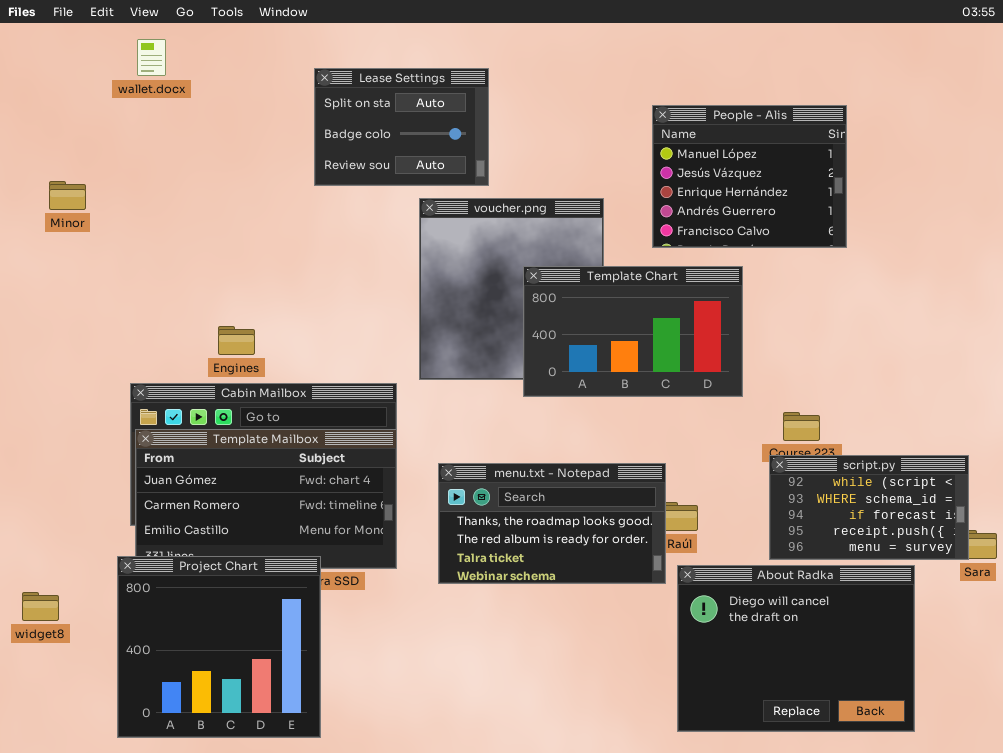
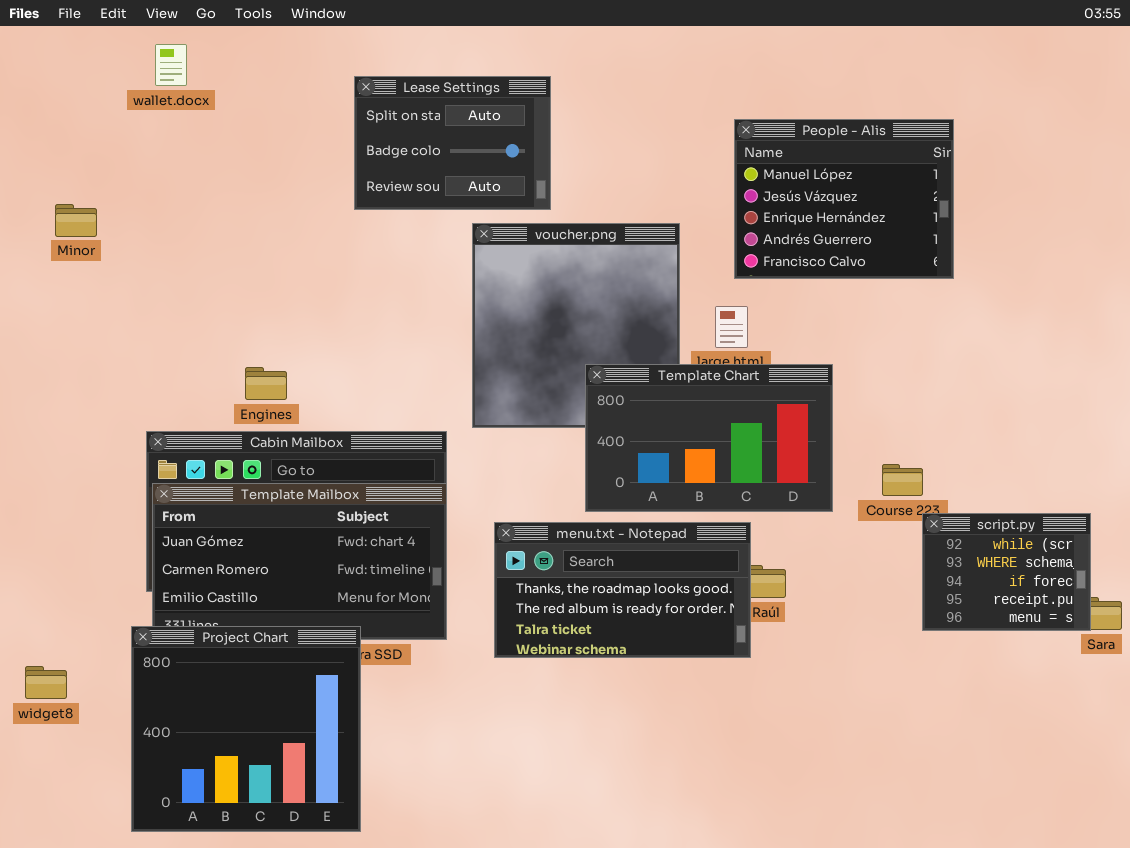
Template Chart: [523,266,743,397] -> [585,364,833,512], moved
script.py: [769,455,969,560] -> [922,513,1091,631], resized
About Radka: [677,565,915,732] -> none, closed

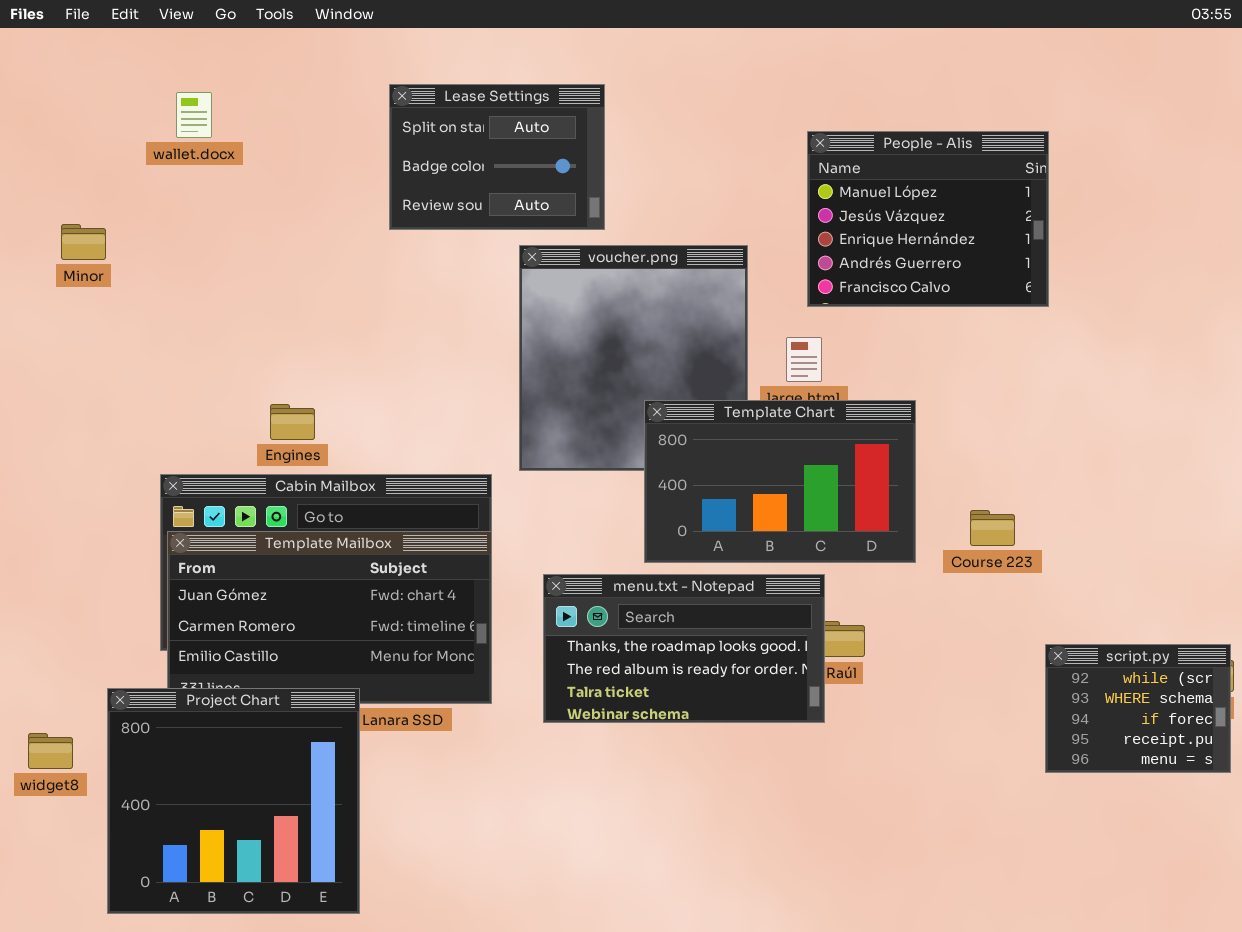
wallet.docx: [155,44,187,86] -> [176,92,212,138], moved
script.py: [922,513,1091,631] -> [1045,644,1231,773], moved
Project Chart: [131,626,361,832] -> [107,688,360,914], moved

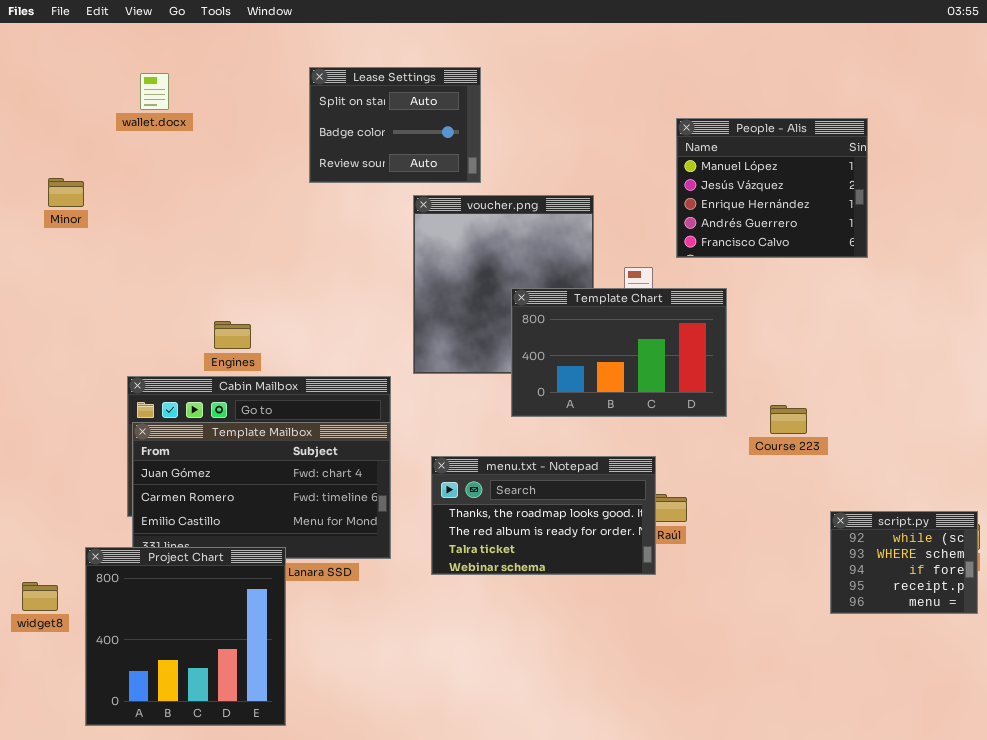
People - Alis: [807,131,1049,307] -> [676,118,868,258], moved
Template Chart: [644,400,916,563] -> [511,288,727,417], moved

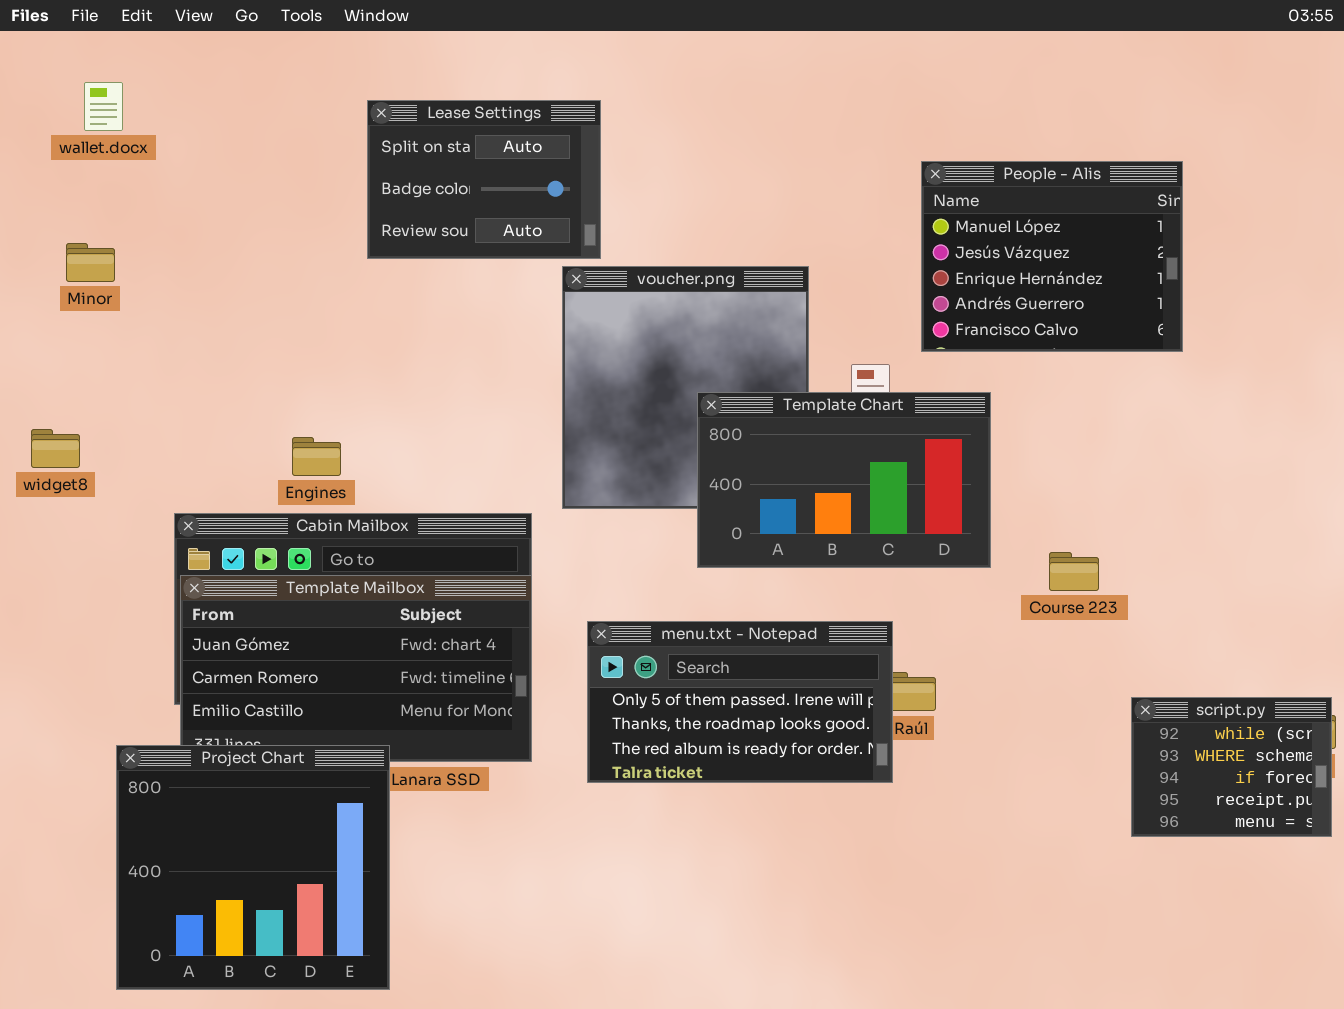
Lease Settings: [309,67,481,183] -> [367,100,601,259], moved
wallet.docx: [140,73,169,110] -> [84,82,123,131], moved
menu.txt - Notepad: [431,456,656,575] -> [587,621,893,783], scrolled up 1 row
widget8: [22,582,58,611] -> [31,429,80,468], moved

